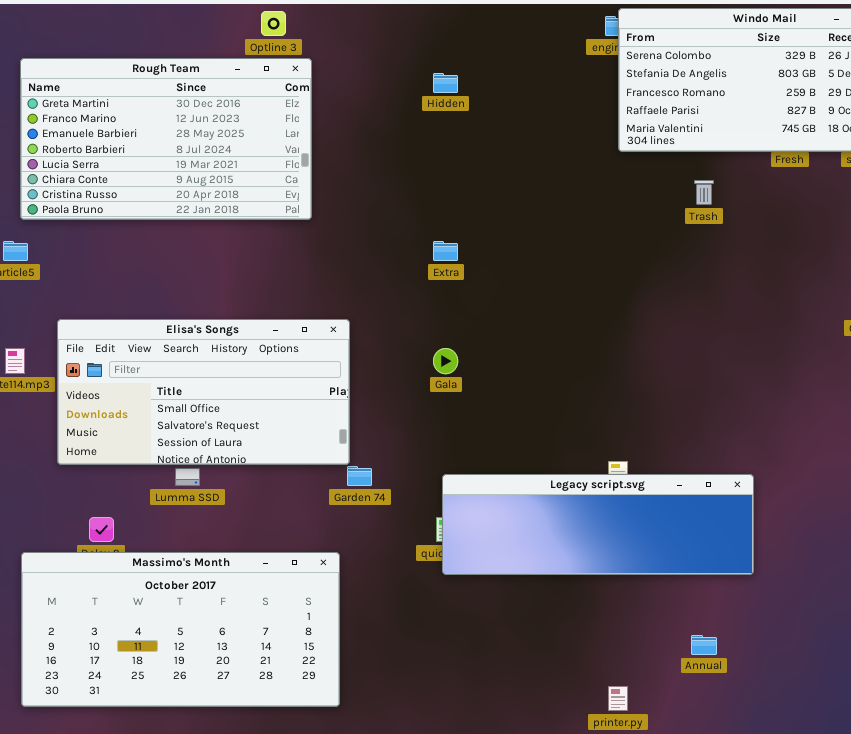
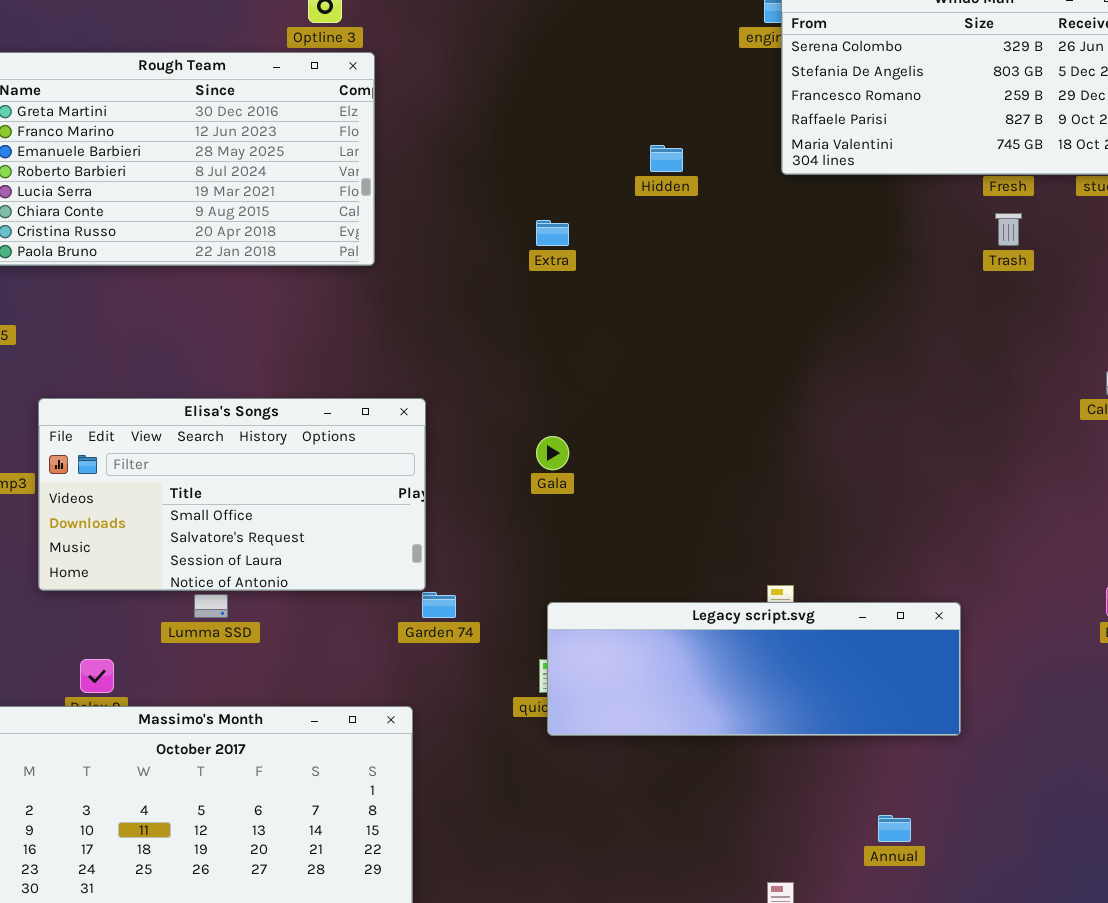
Hidden: [433,73,458,93] -> [650,145,683,172], moved
Trash: [694,180,714,205] -> [995,213,1022,246], moved
Extra: [433,241,458,261] -> [536,220,569,246], moved

